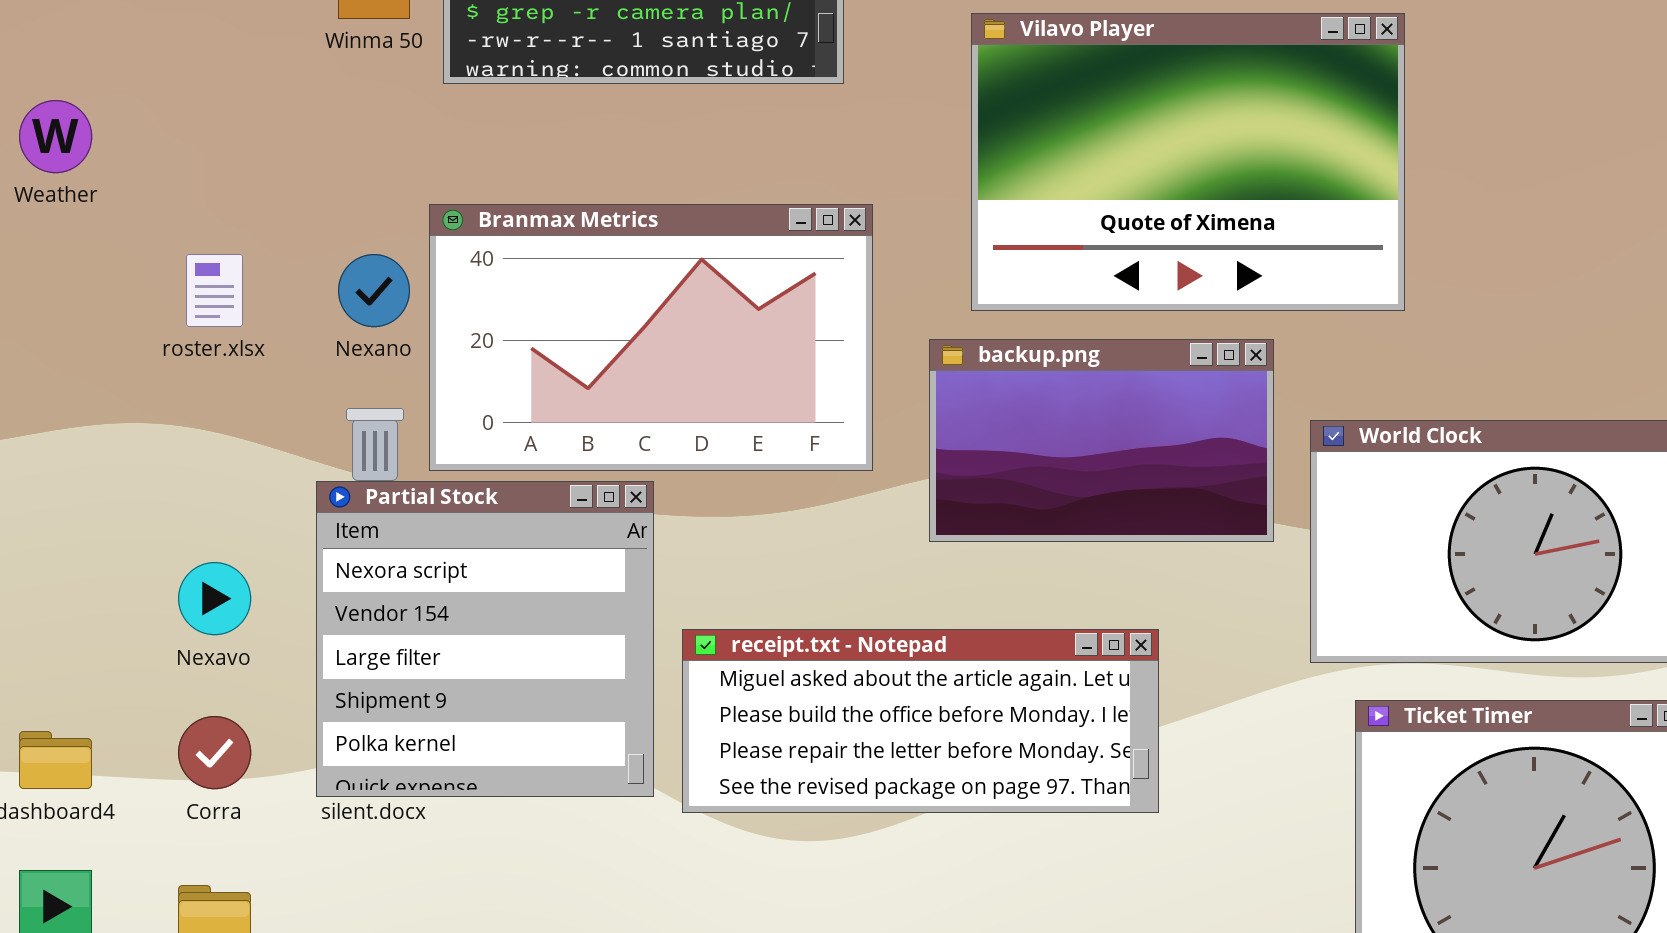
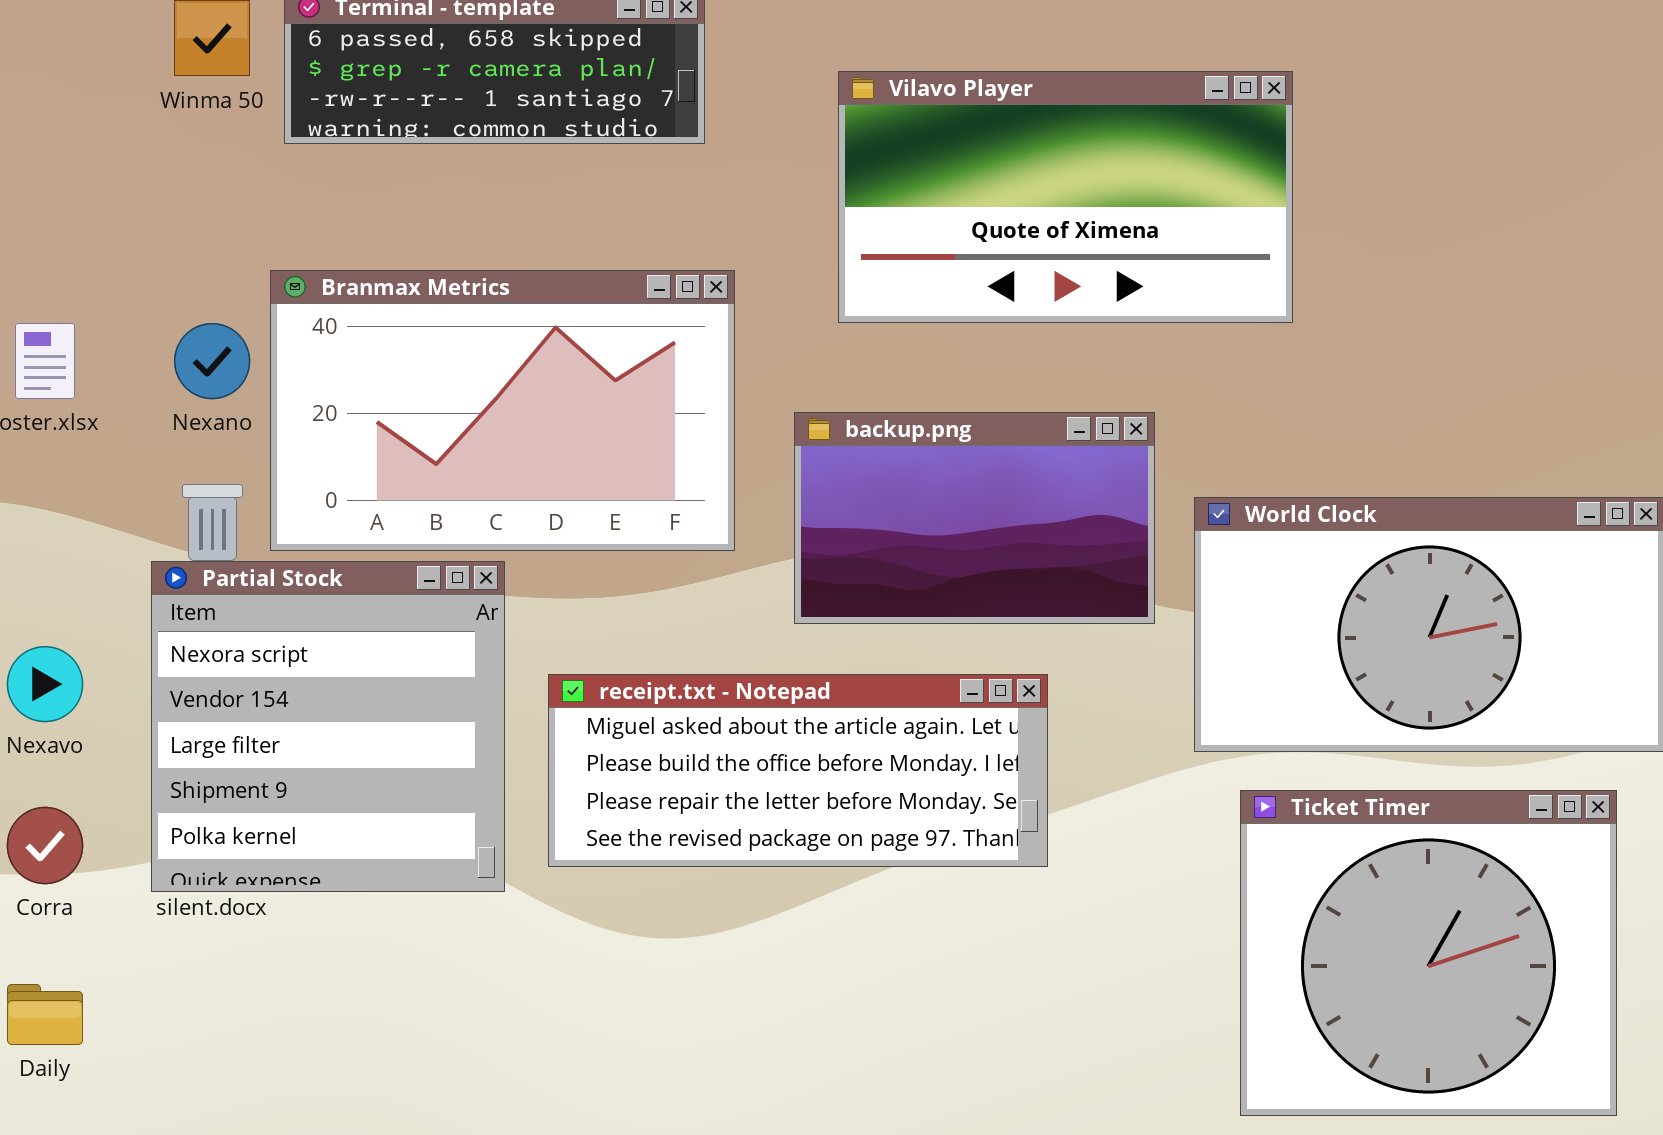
Vilavo Player: [971,13,1405,311] -> [838,71,1293,323], resized
receipt.txt - Notepad: [682,629,1159,813] -> [548,674,1048,867], moved

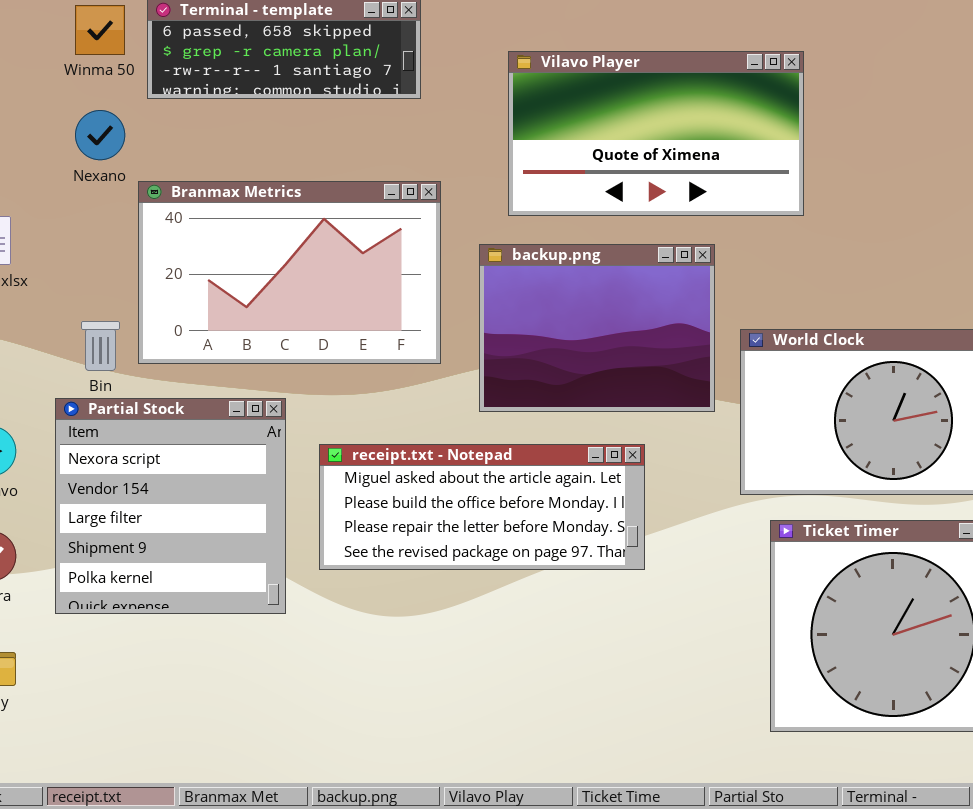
Nexano: [174,323,250,399] -> [75,110,125,160], moved
backup.png: [794,412,1155,624] -> [479,244,715,412], resized
Partial Stock: [151,561,505,892] -> [55,398,286,614], moved

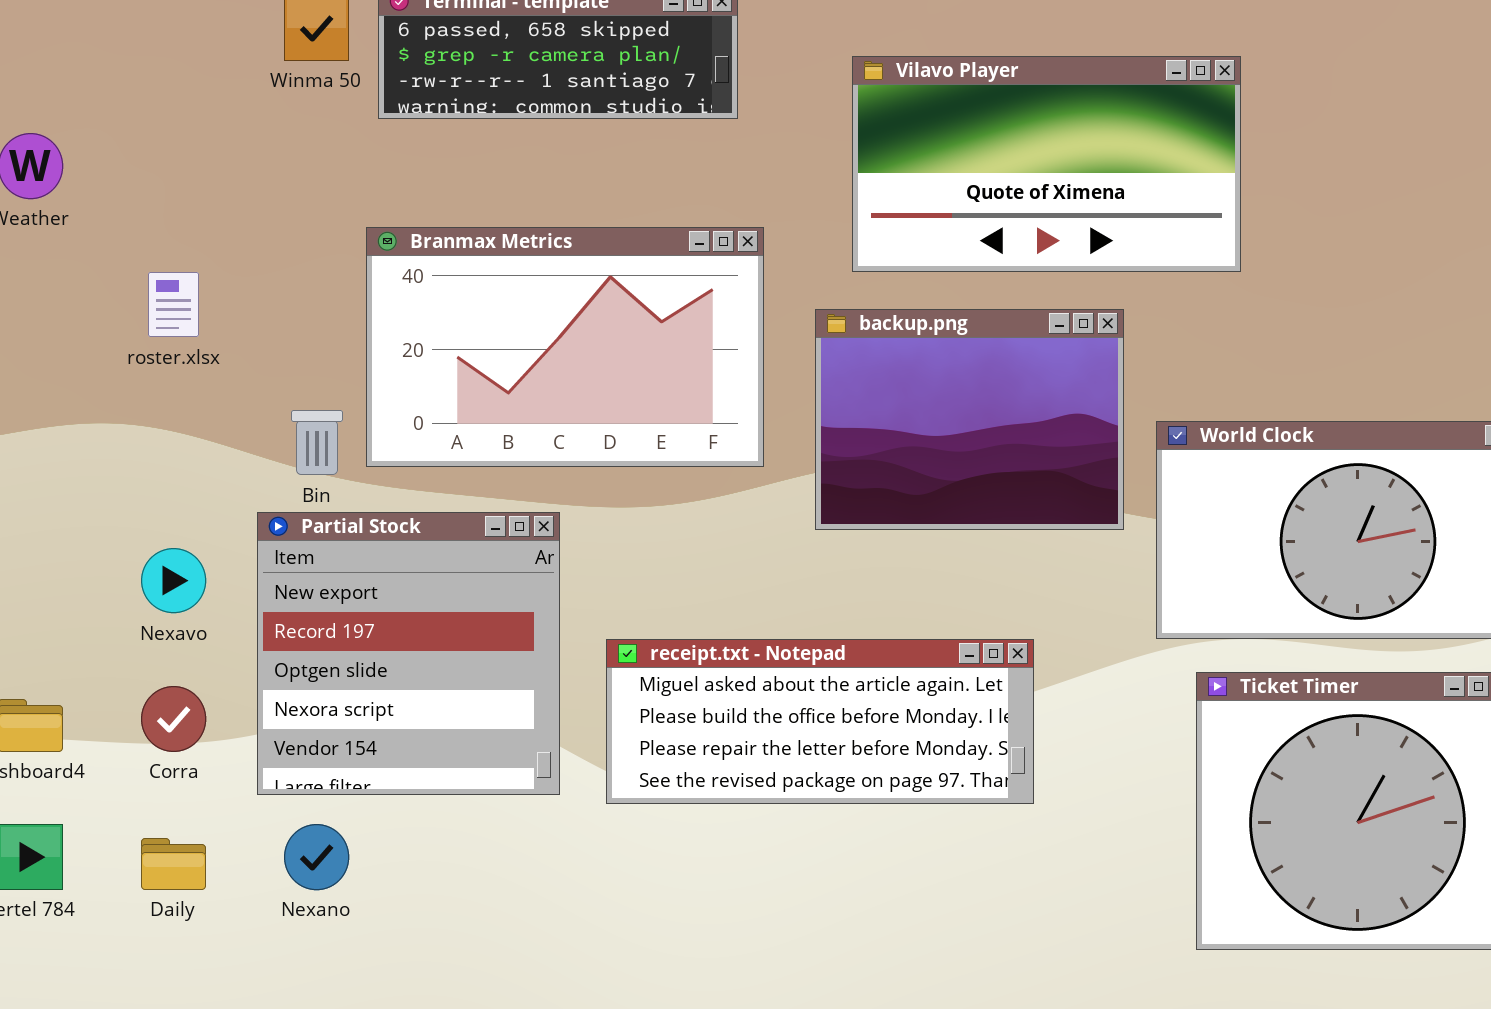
Nexano: [75,110,125,160] -> [284,824,349,890], moved
Partial Stock: [55,398,286,614] -> [257,512,560,795], scrolled up 3 rows
receipt.txt - Notepad: [319,444,645,570] -> [606,639,1034,804], moved

